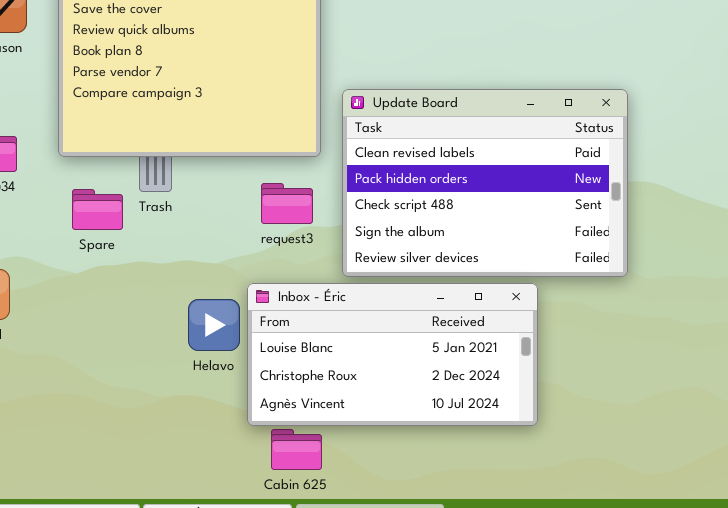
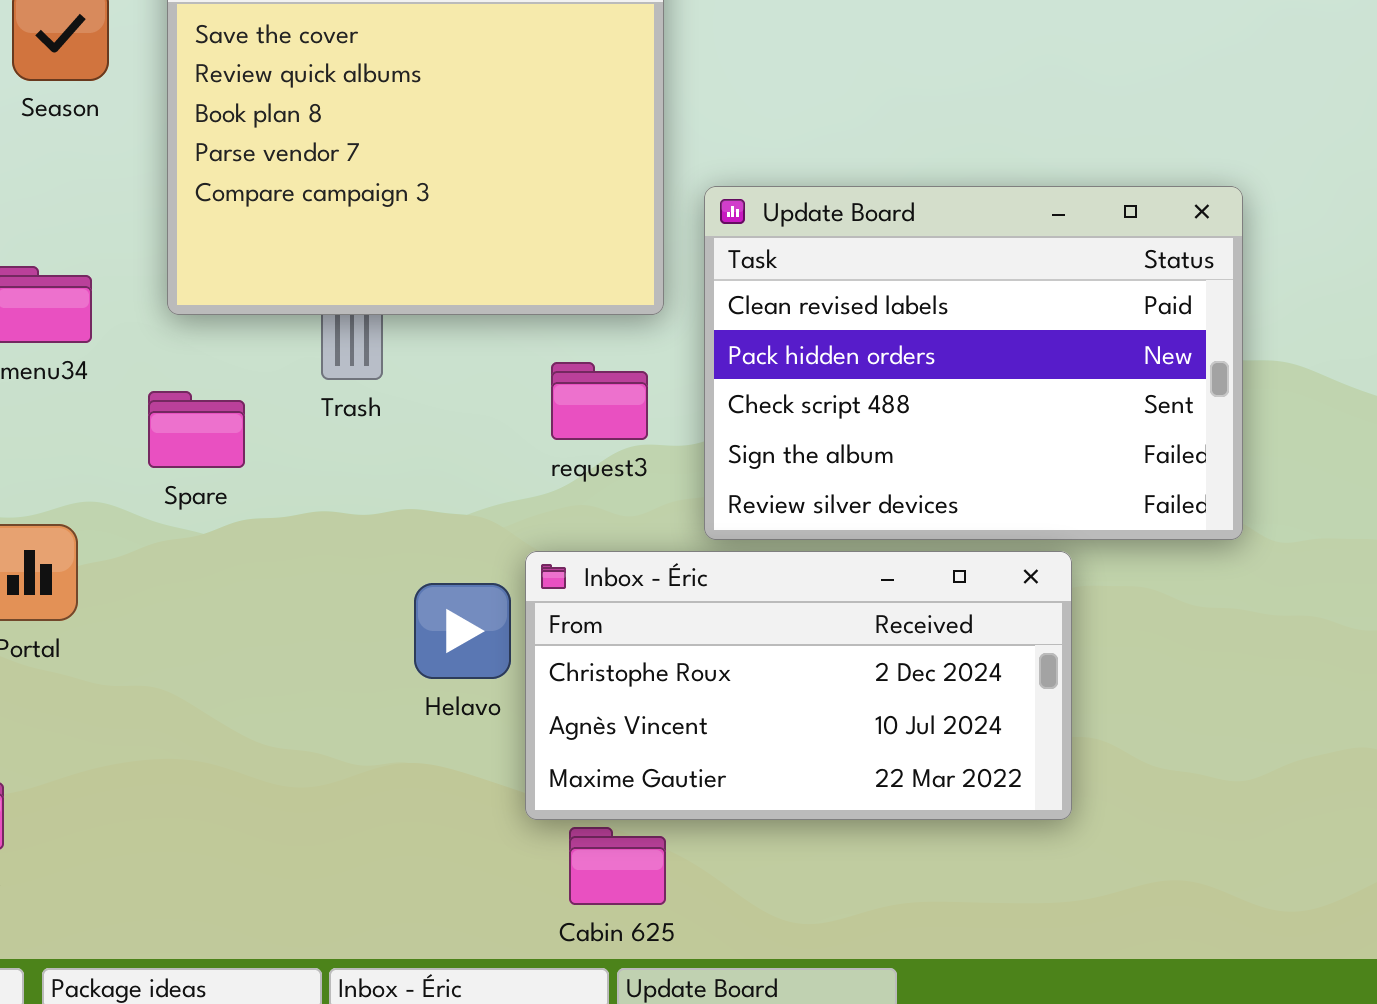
Spare: [72,189,123,230] -> [148,391,245,468], moved
Inbox - Éric: [247,283,538,426] -> [525,551,1072,820], scrolled down 1 row

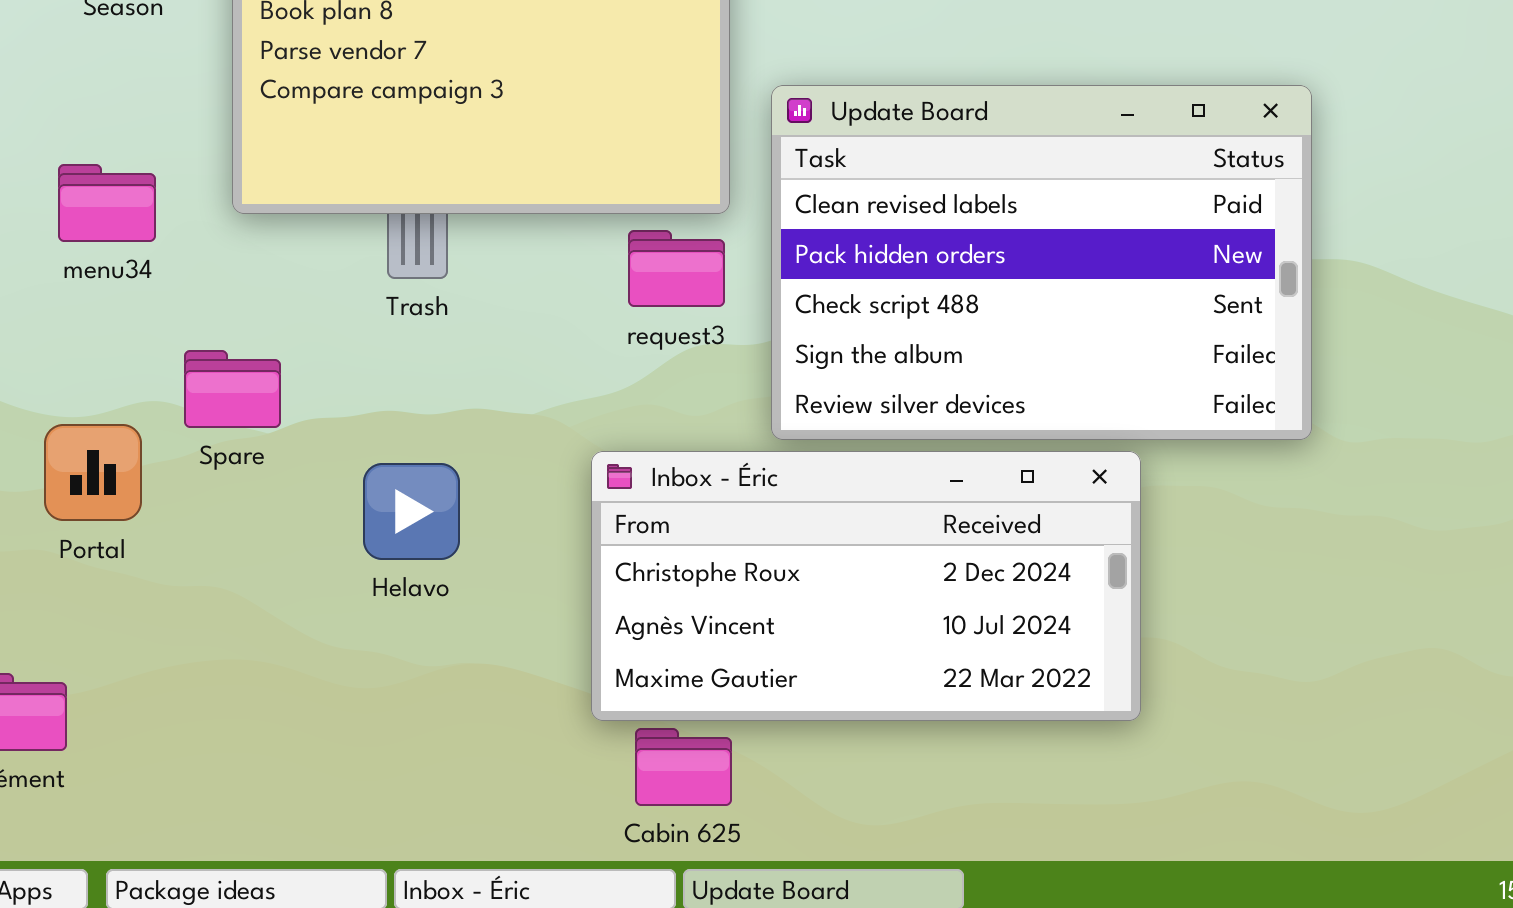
request3: [551,362,648,440] -> [628,230,725,307], moved
Spare: [148,391,245,468] -> [184,350,281,428], moved
Helavo: [414,583,511,679] -> [363,463,460,560], moved

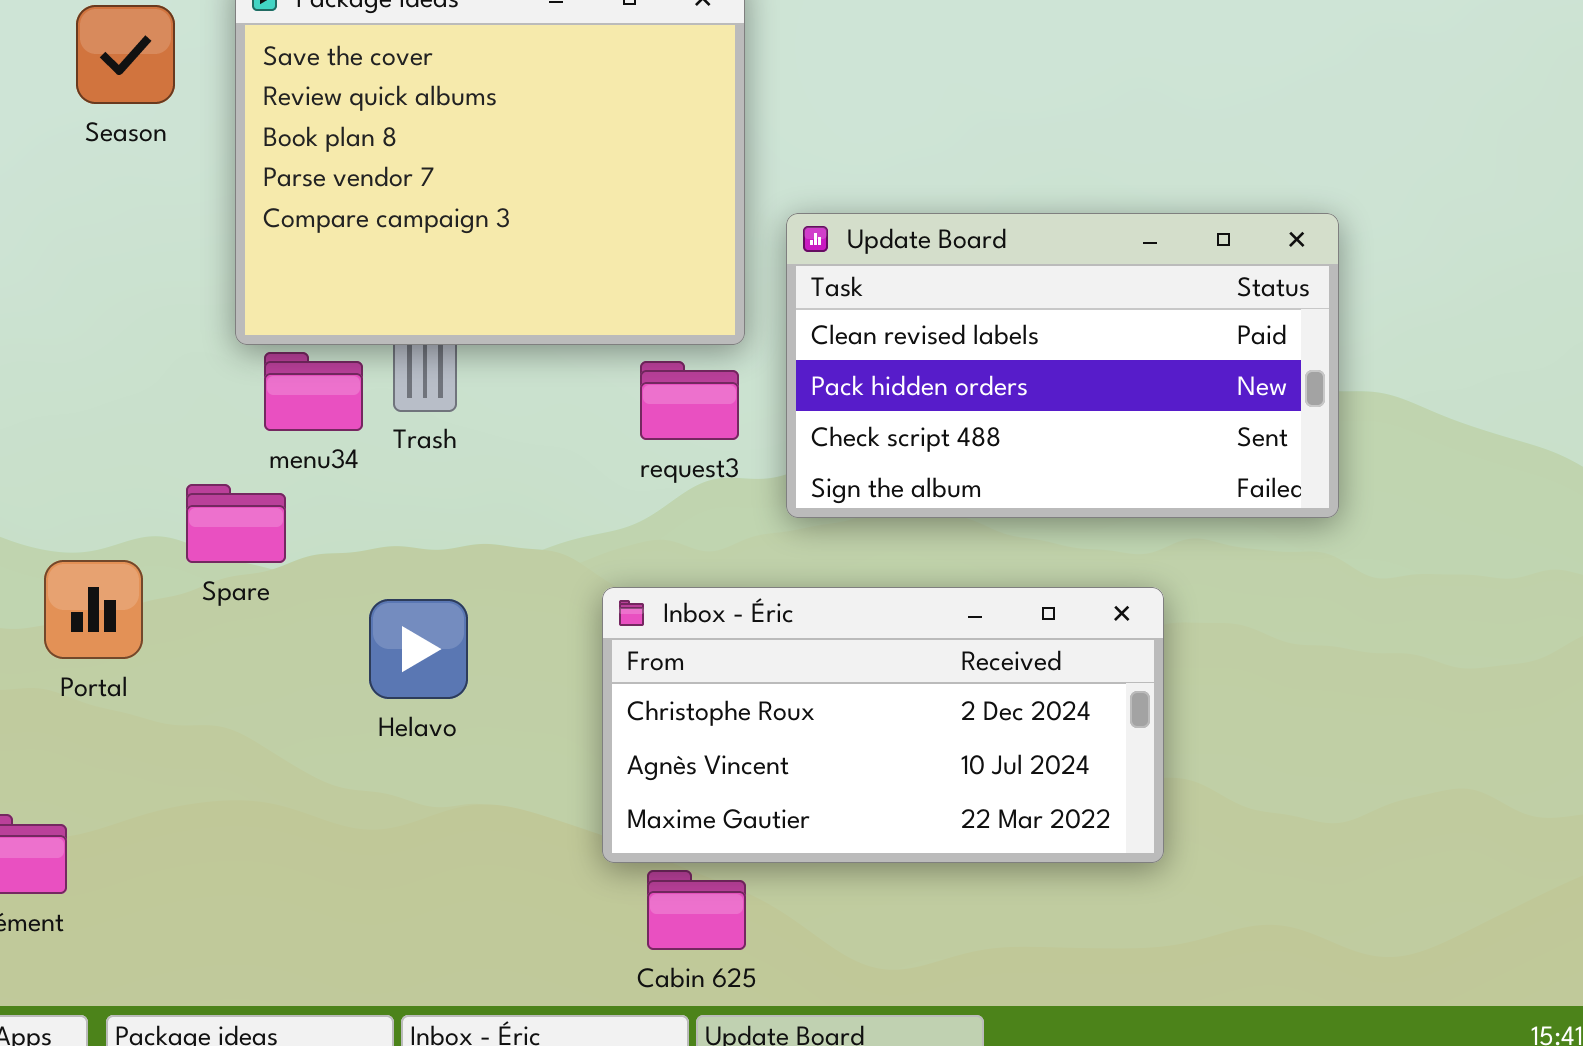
Update Board: [771,85,1312,440] -> [786,213,1339,518], resized
menu34: [58,164,156,242] -> [264,352,363,431], moved

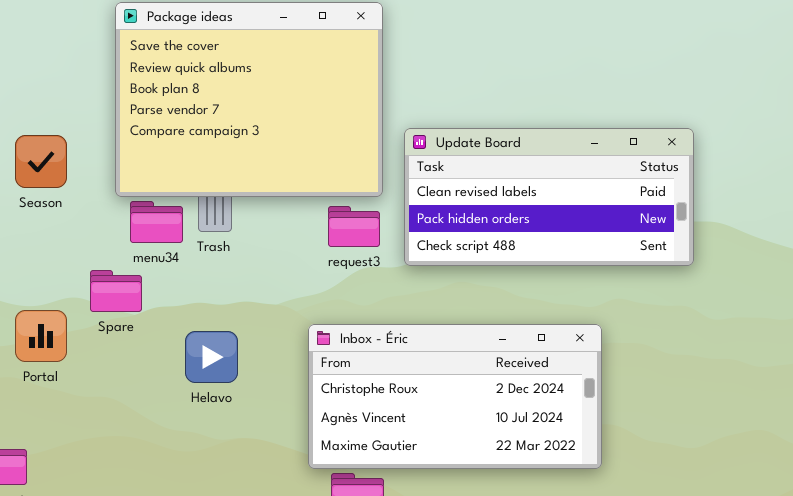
Season: [76,5,175,104] -> [15,135,67,188], moved
Update Board: [786,213,1339,518] -> [404,128,694,266], resized

